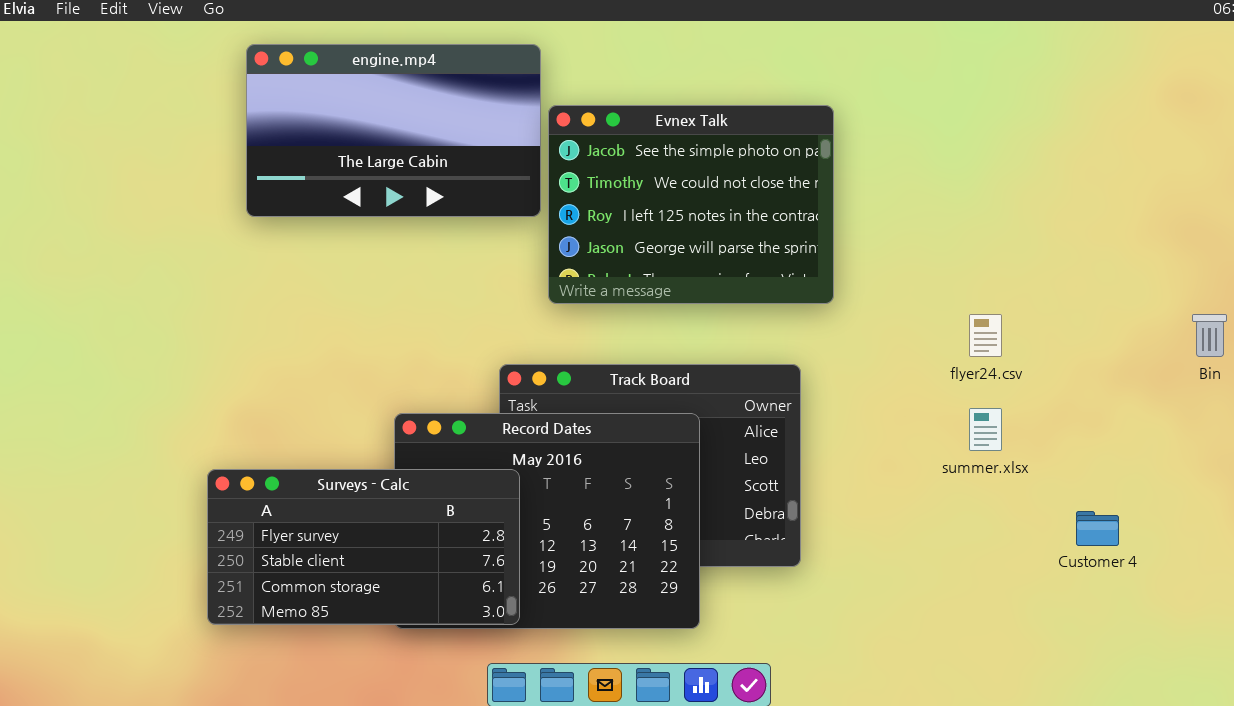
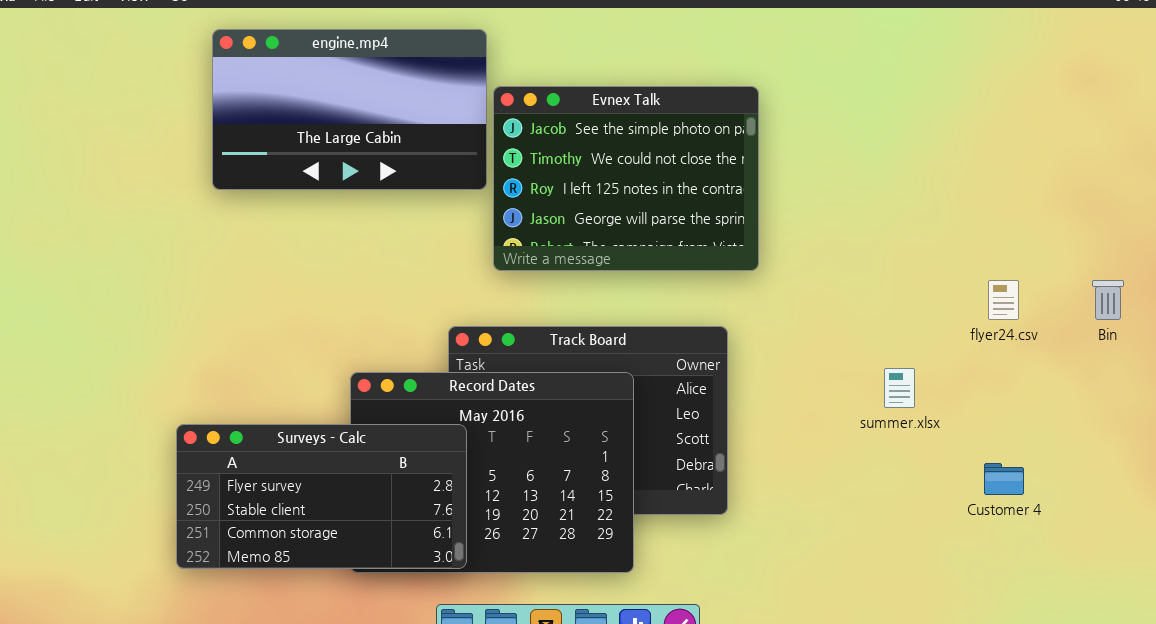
flyer24.csv: [969,314,1002,357] -> [988,280,1019,320], moved

